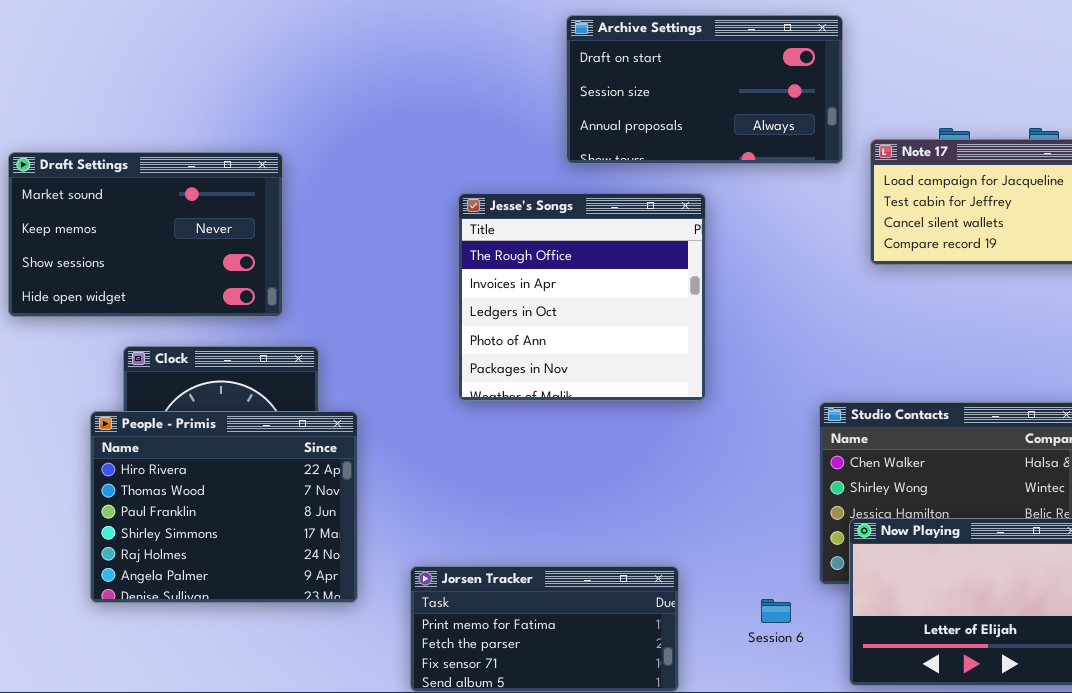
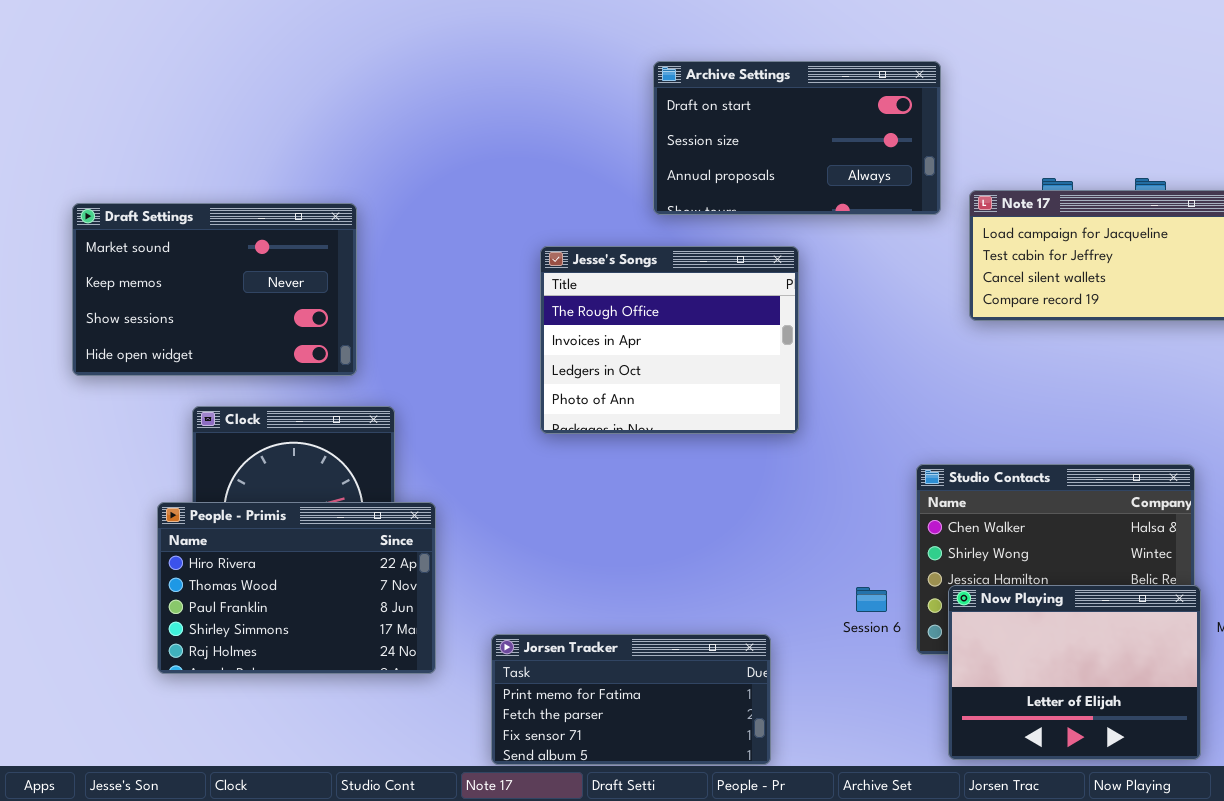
Jesse's Songs: [458,193,706,401] -> [540,246,799,434], resized
People - Primis: [90,411,358,603] -> [157,502,436,674], resized
Session 6: [761,599,791,623] -> [856,587,887,612], moved

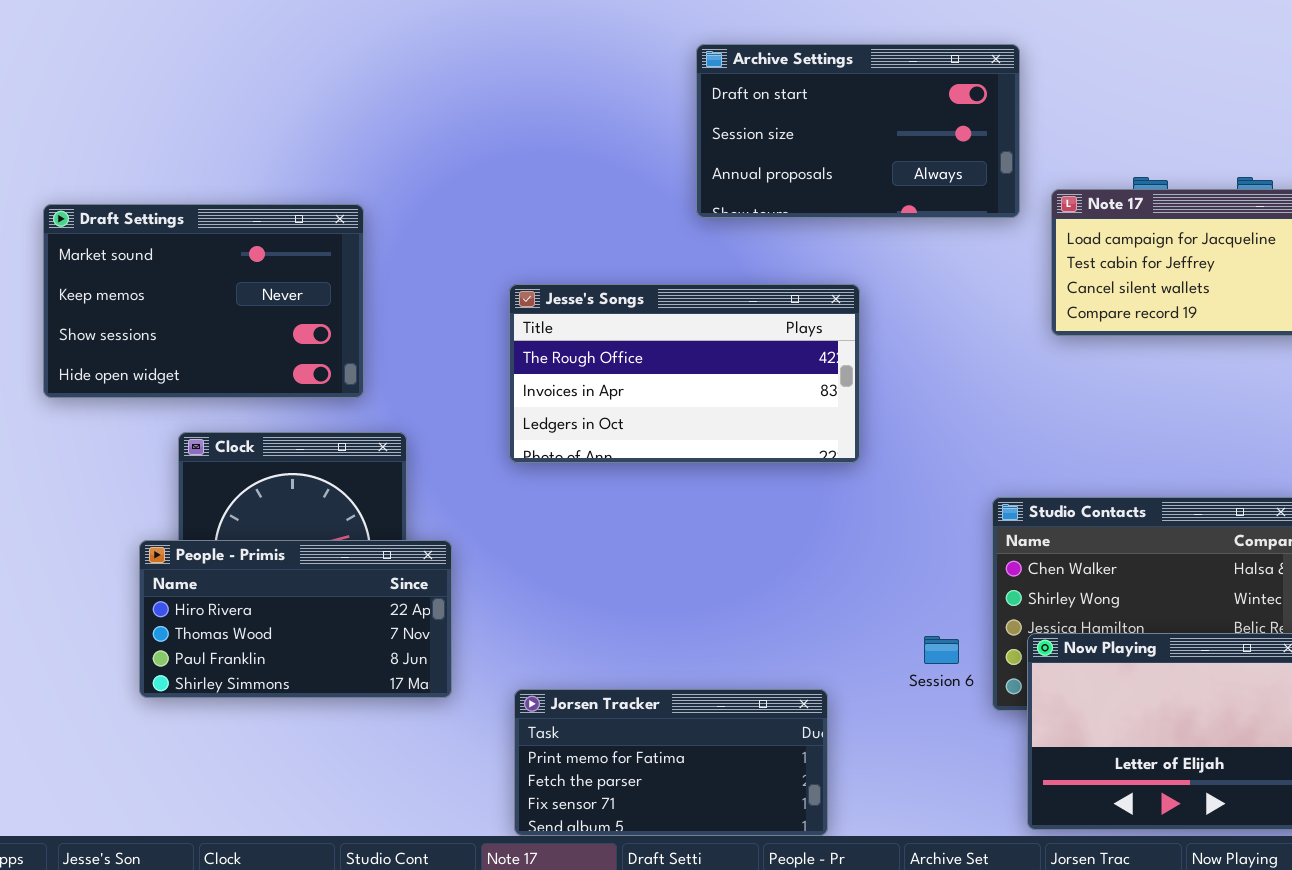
Jesse's Songs: [540,246,799,434] -> [509,284,860,463], resized
People - Primis: [157,502,436,674] -> [139,540,452,698], resized

